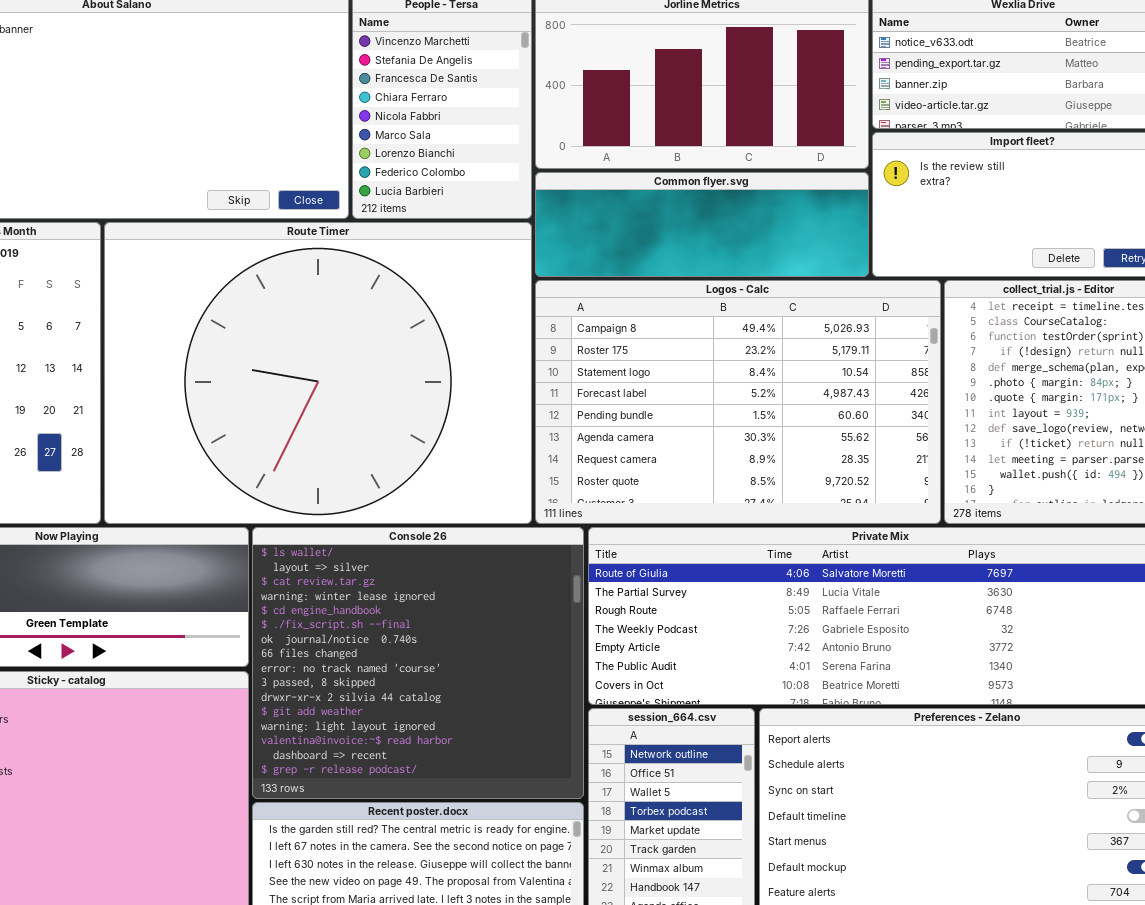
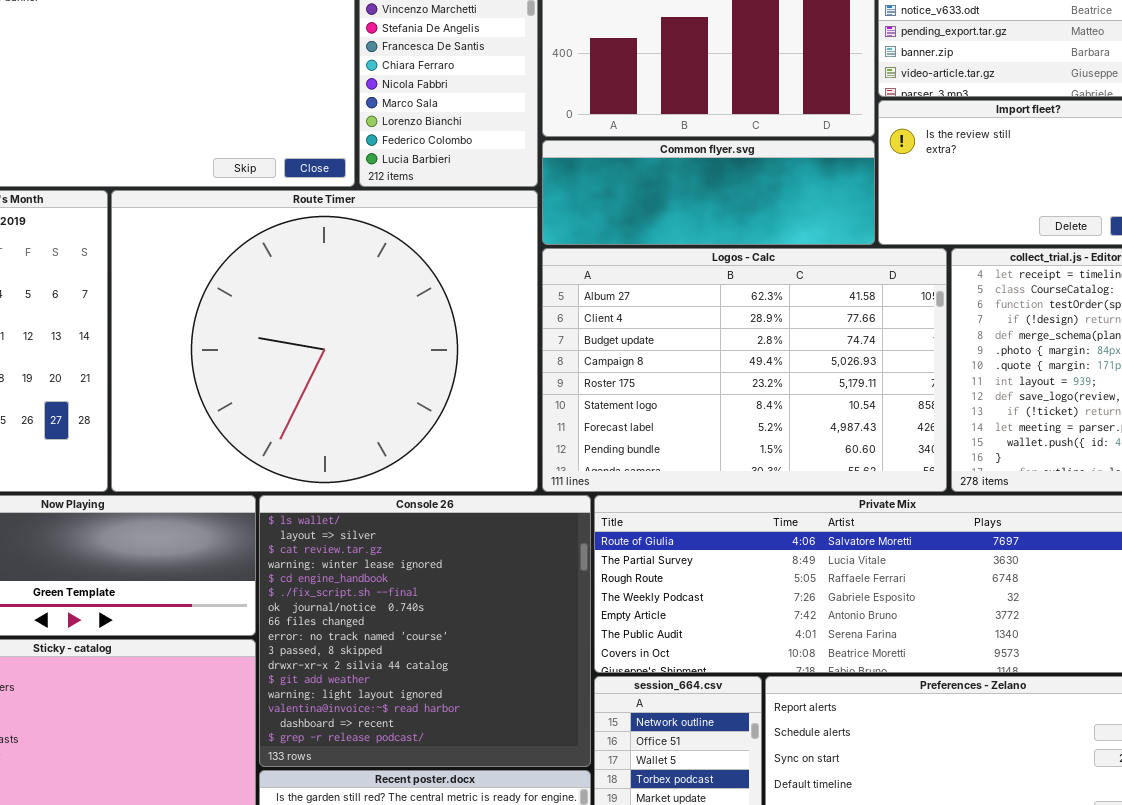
Logos - Calc: [535,280,941,524] -> [542,248,947,492], scrolled up 3 rows

